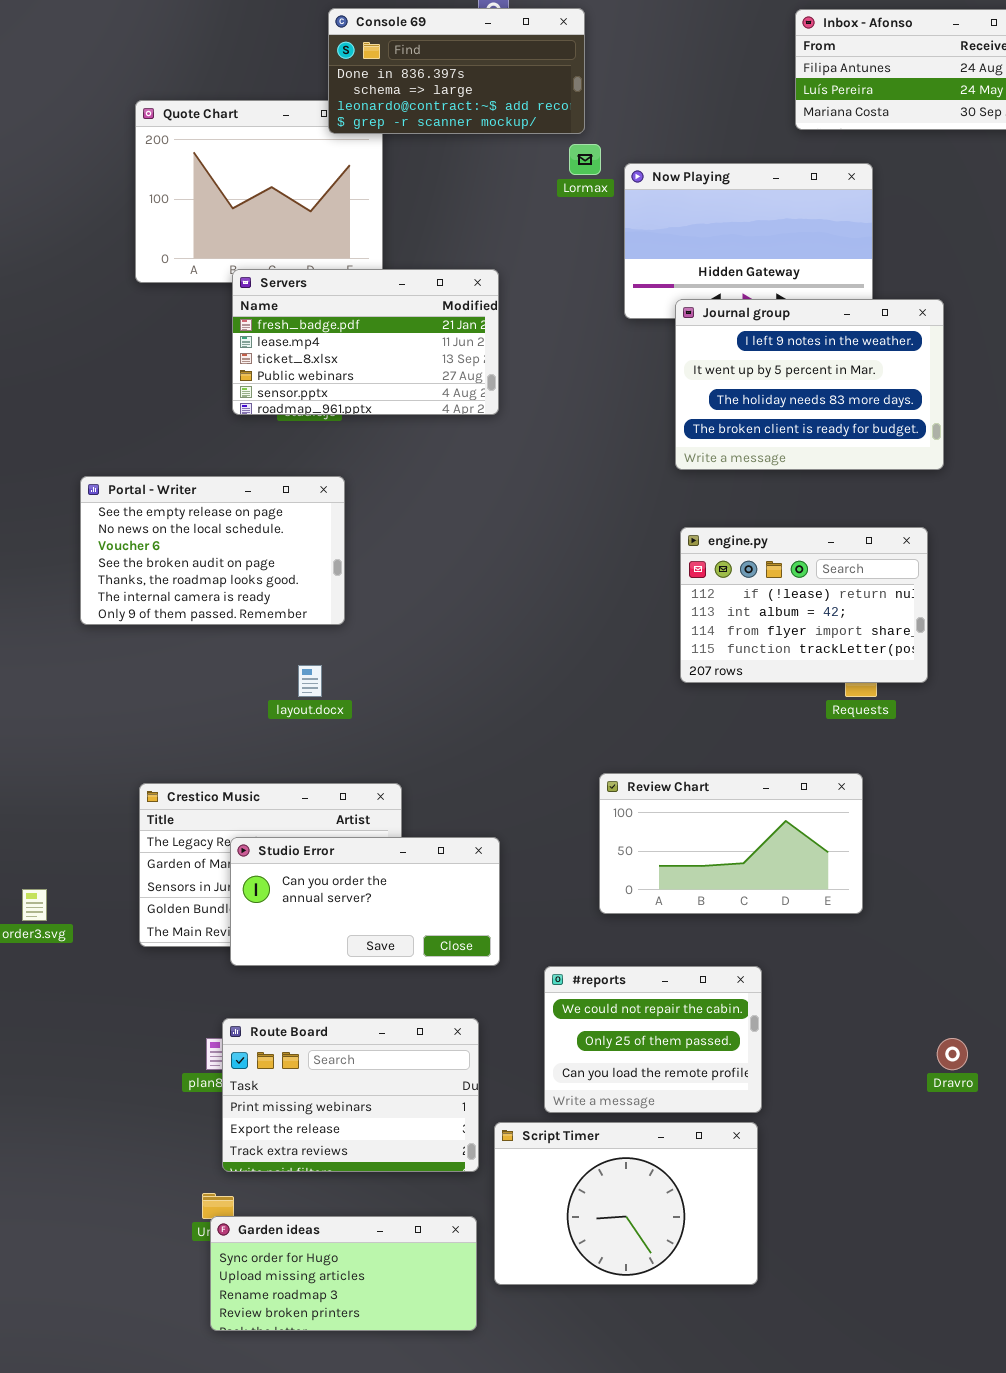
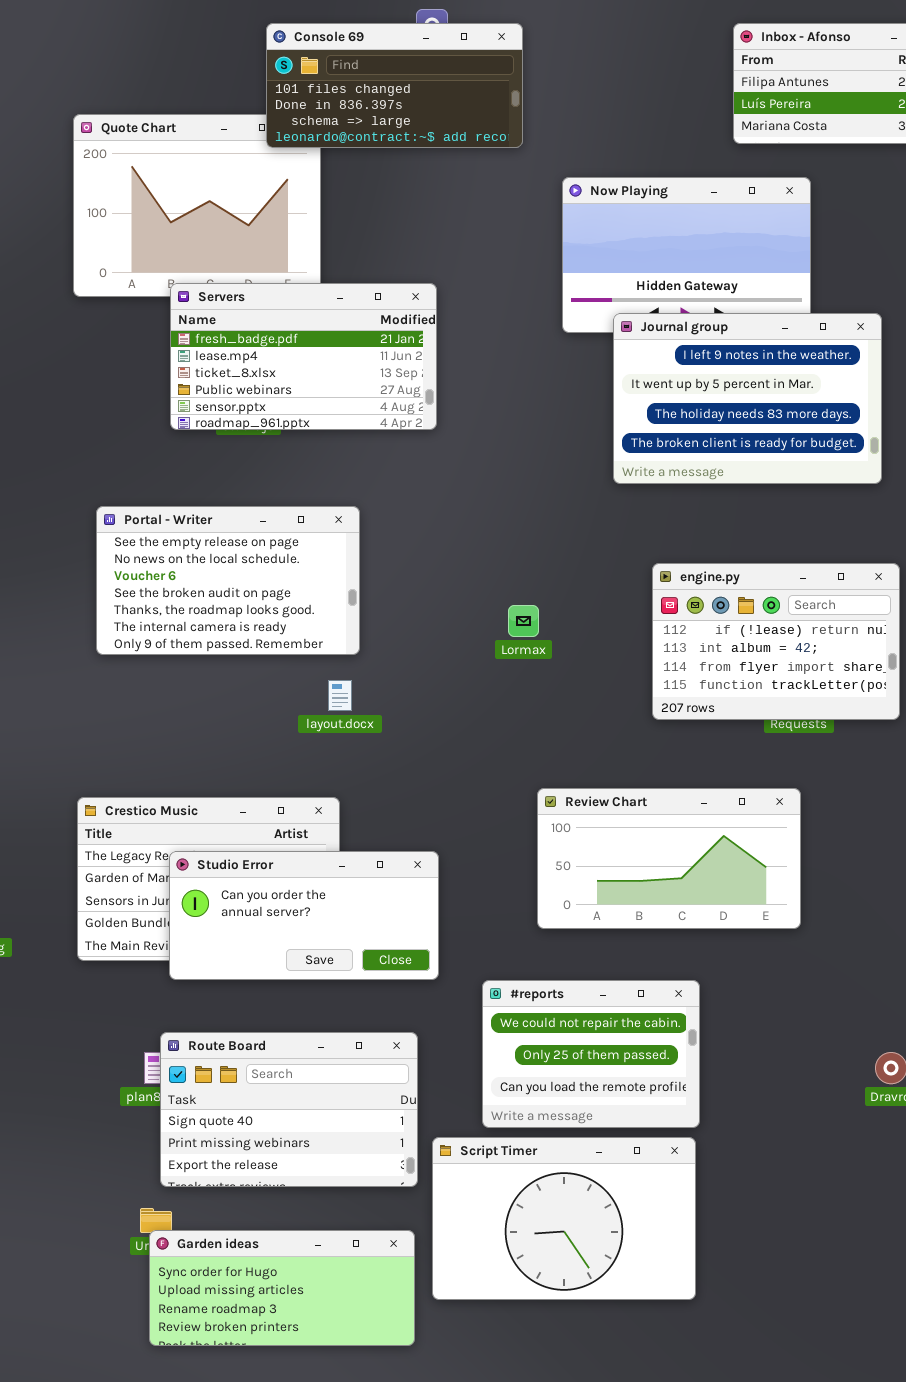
Console 69: [328,8,585,134] -> [266,23,523,148], scrolled up 1 row
Lormax: [569,144,601,175] -> [508,605,539,637], moved
Portal - Writer: [80,476,345,625] -> [96,506,360,655], moved
engine.py: [680,527,928,683] -> [652,563,900,720], moved
layout.docx: [298,665,322,697] -> [328,680,352,711], moved
Route Board: [222,1018,479,1172] -> [160,1032,418,1187], scrolled up 1 row

